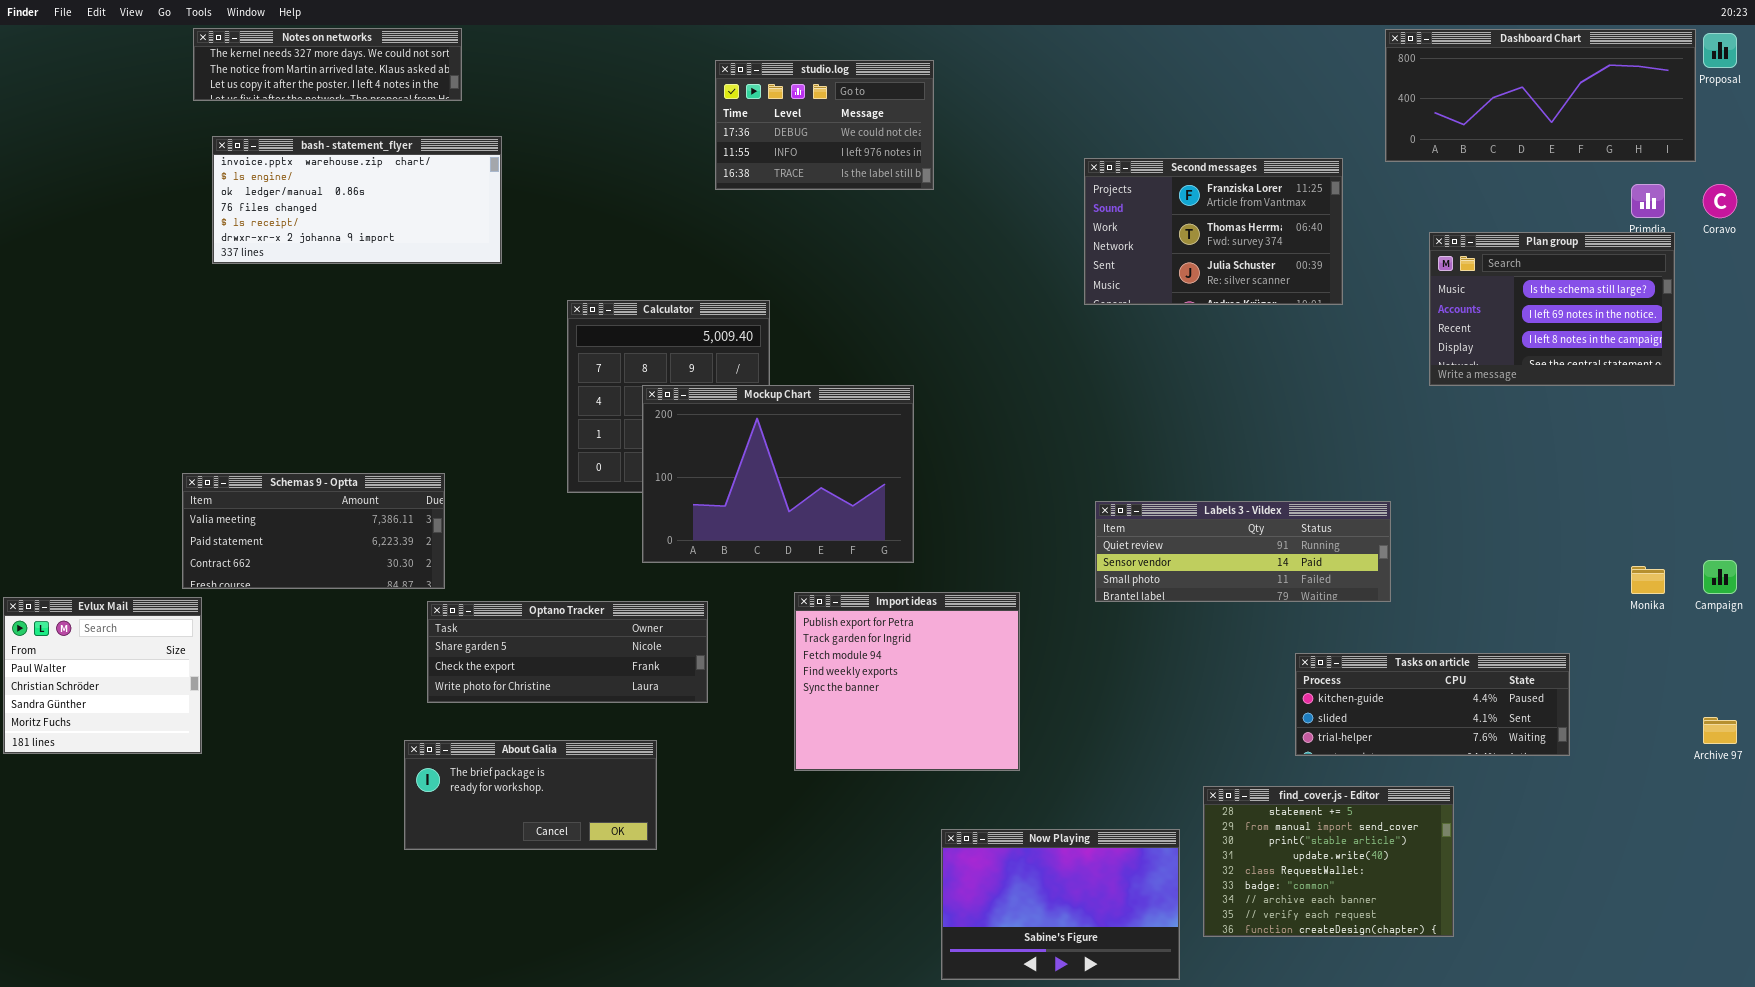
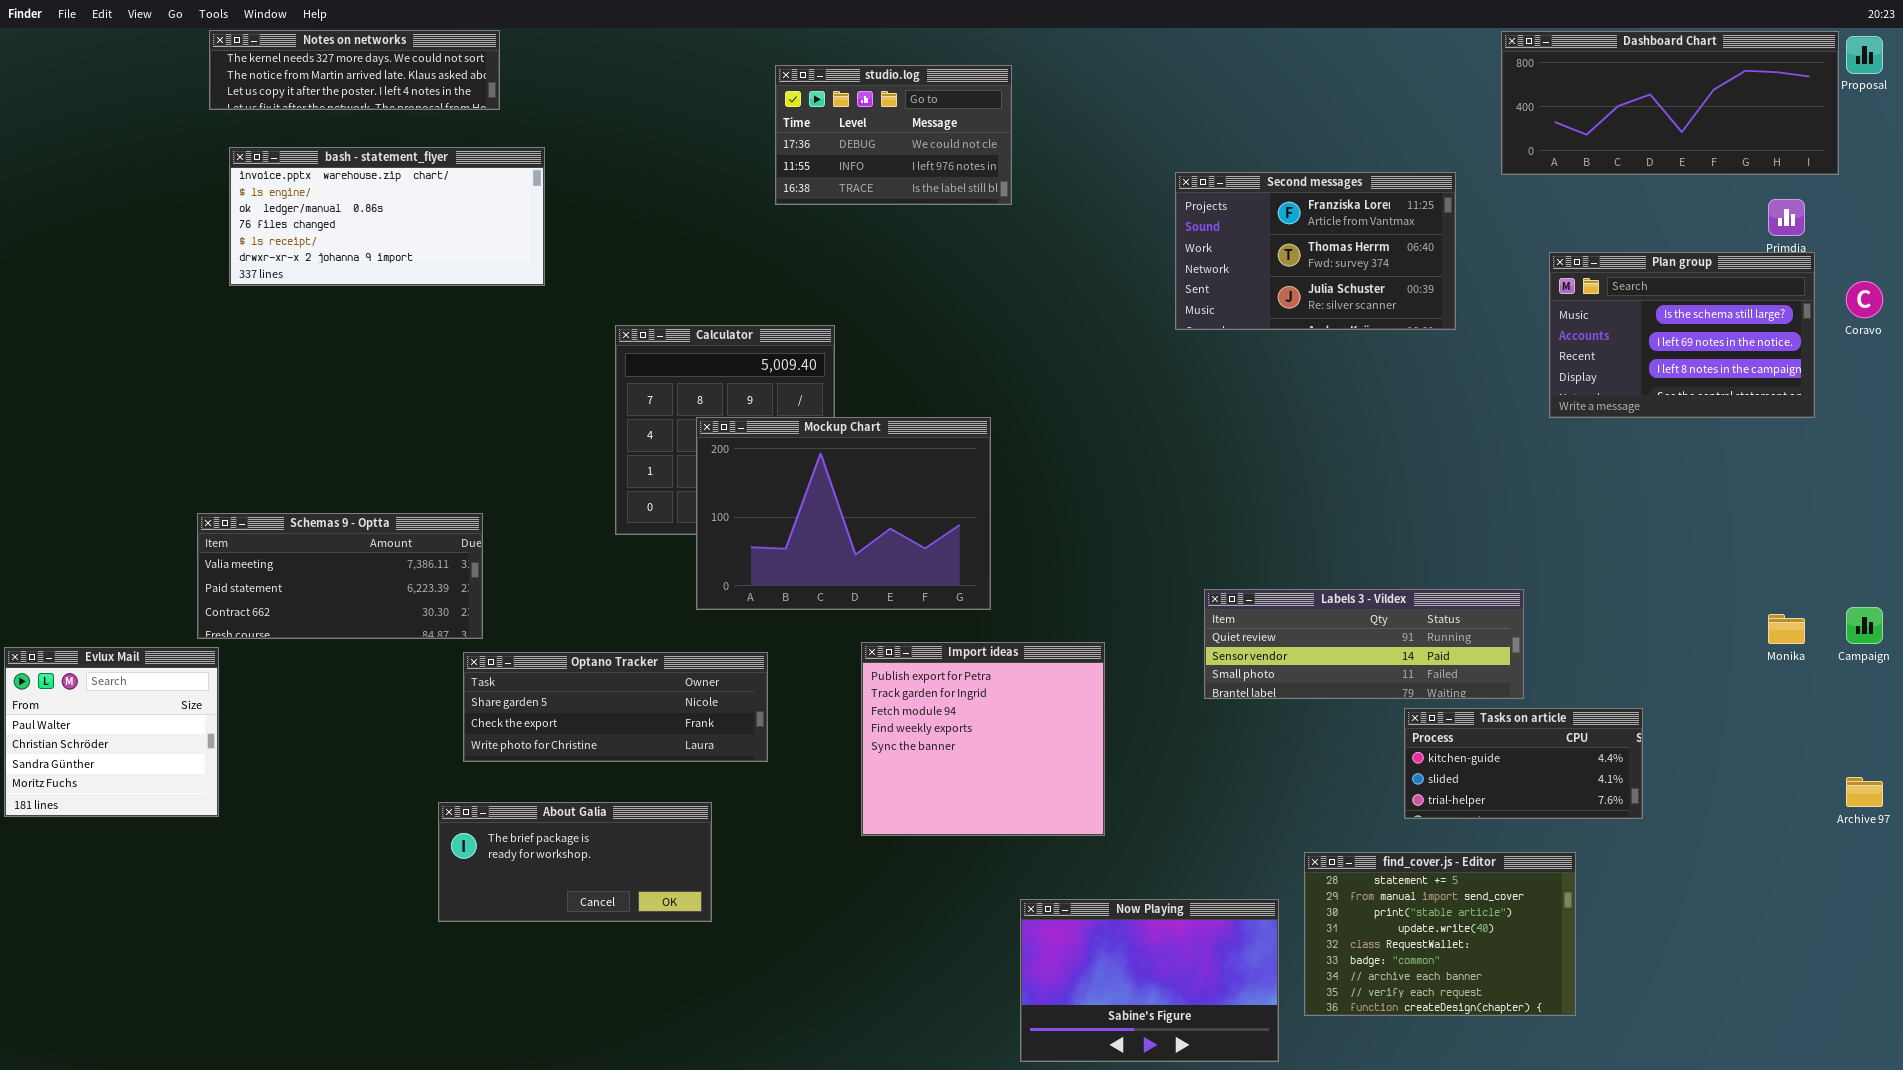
Coravo: [1703,184,1737,218] -> [1846,281,1883,318], moved
Labels 3 - Vildex: [1095,501,1391,602] -> [1204,589,1524,699], moved
Tasks on article: [1295,653,1570,756] -> [1404,708,1643,819], resized

